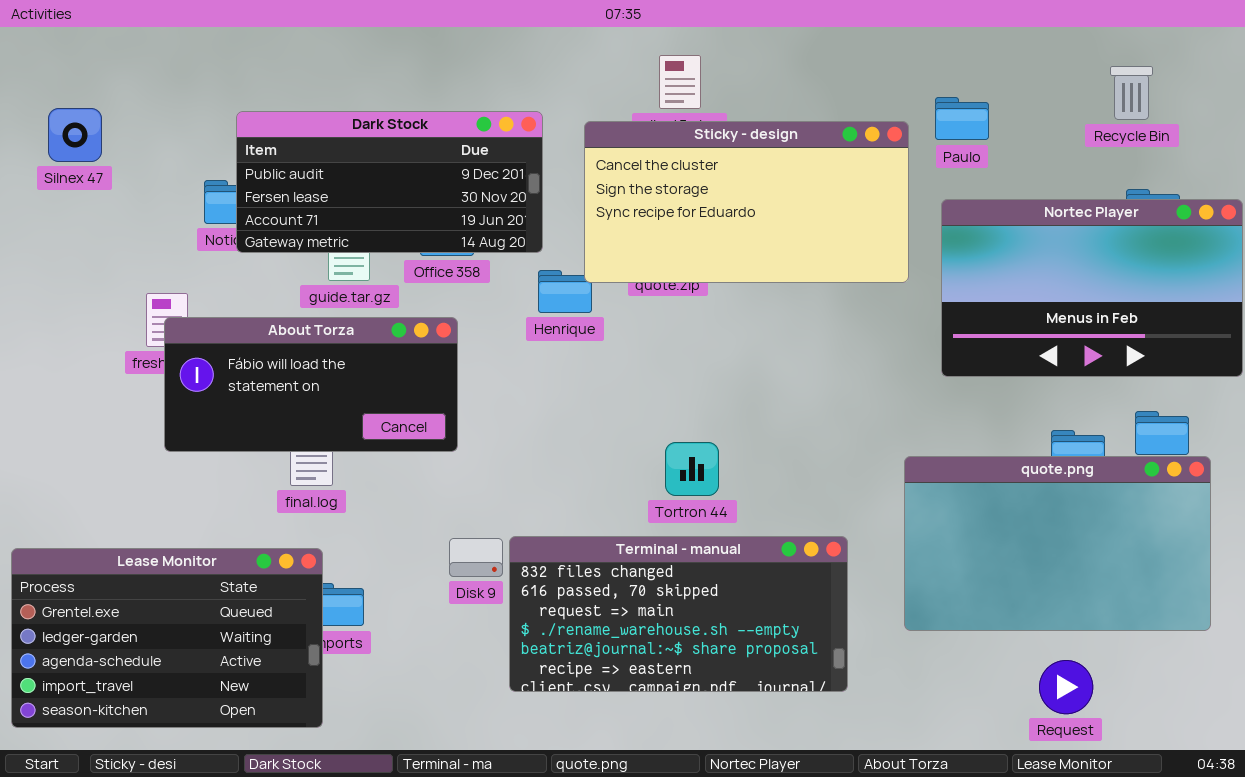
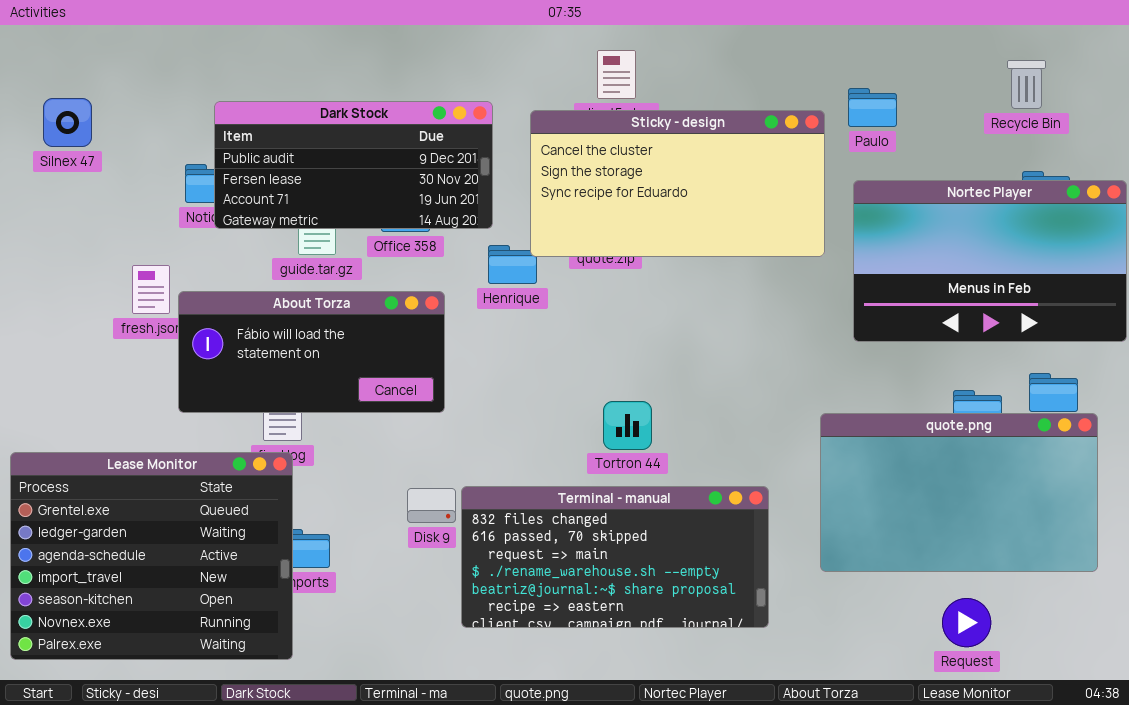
About Torza: [164,317,458,452] -> [178,291,445,413], moved
Lease Monitor: [11,548,323,728] -> [10,452,293,660], resized

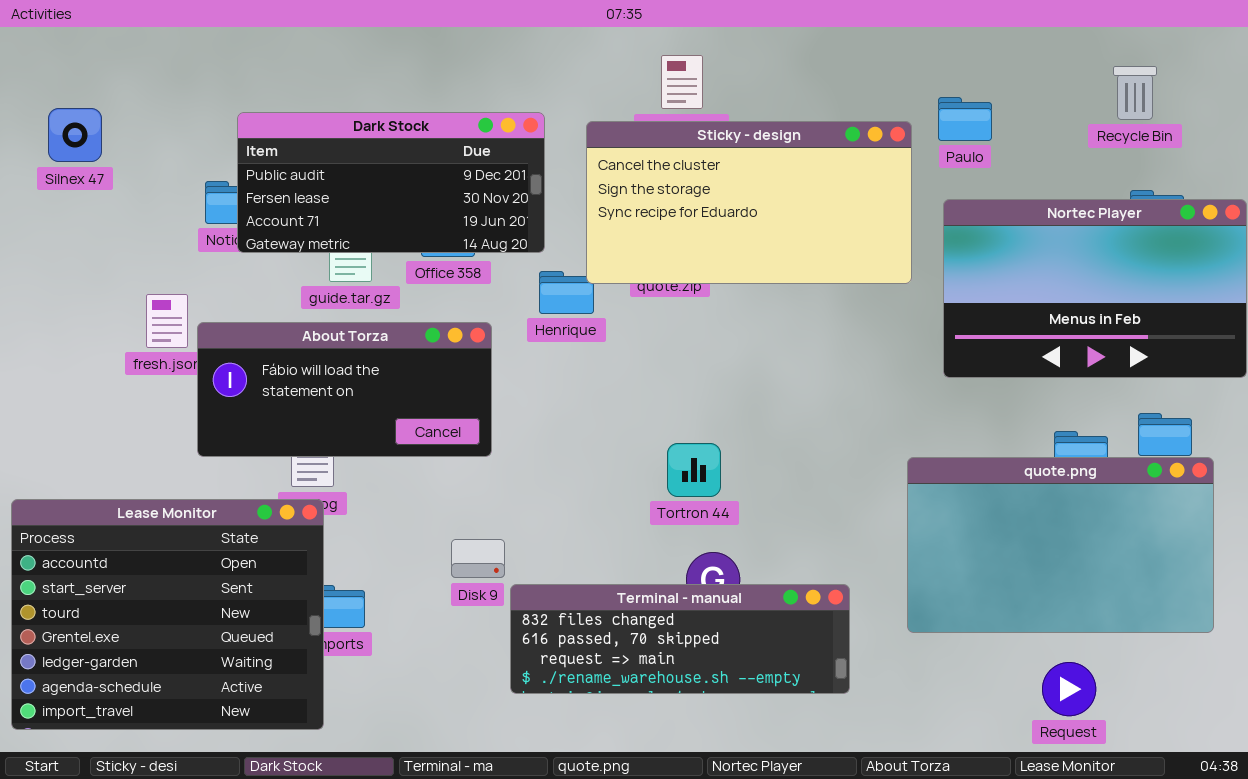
Lease Monitor: [10,452,293,660] -> [11,499,324,730], scrolled up 3 rows
Terminal - manual: [461,486,769,628] -> [510,584,850,694], resized

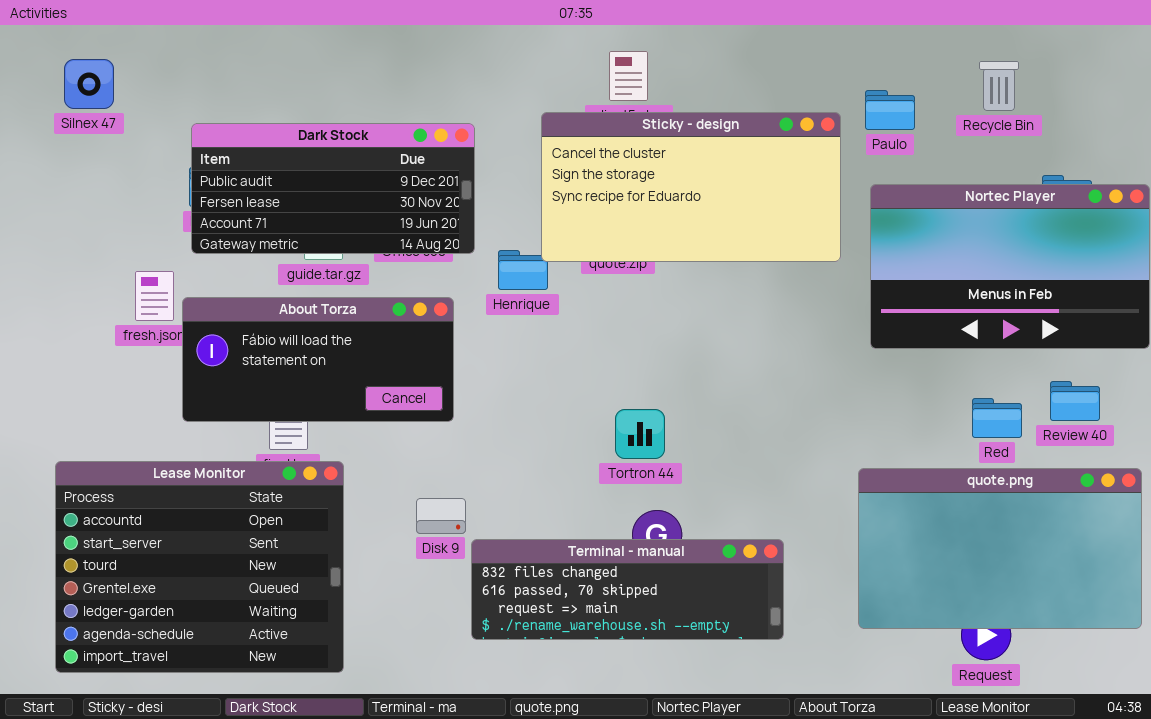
Recycle Bin: [1113,66,1157,120] -> [979,61,1019,111], moved
Silnex 47: [48,108,102,162] -> [64,59,114,109], moved
Dark Stock: [237,112,545,253] -> [191,123,475,254], moved
quote.png: [907,457,1214,633] -> [858,468,1142,629], moved
Lease Monitor: [11,499,324,730] -> [55,461,344,673], moved

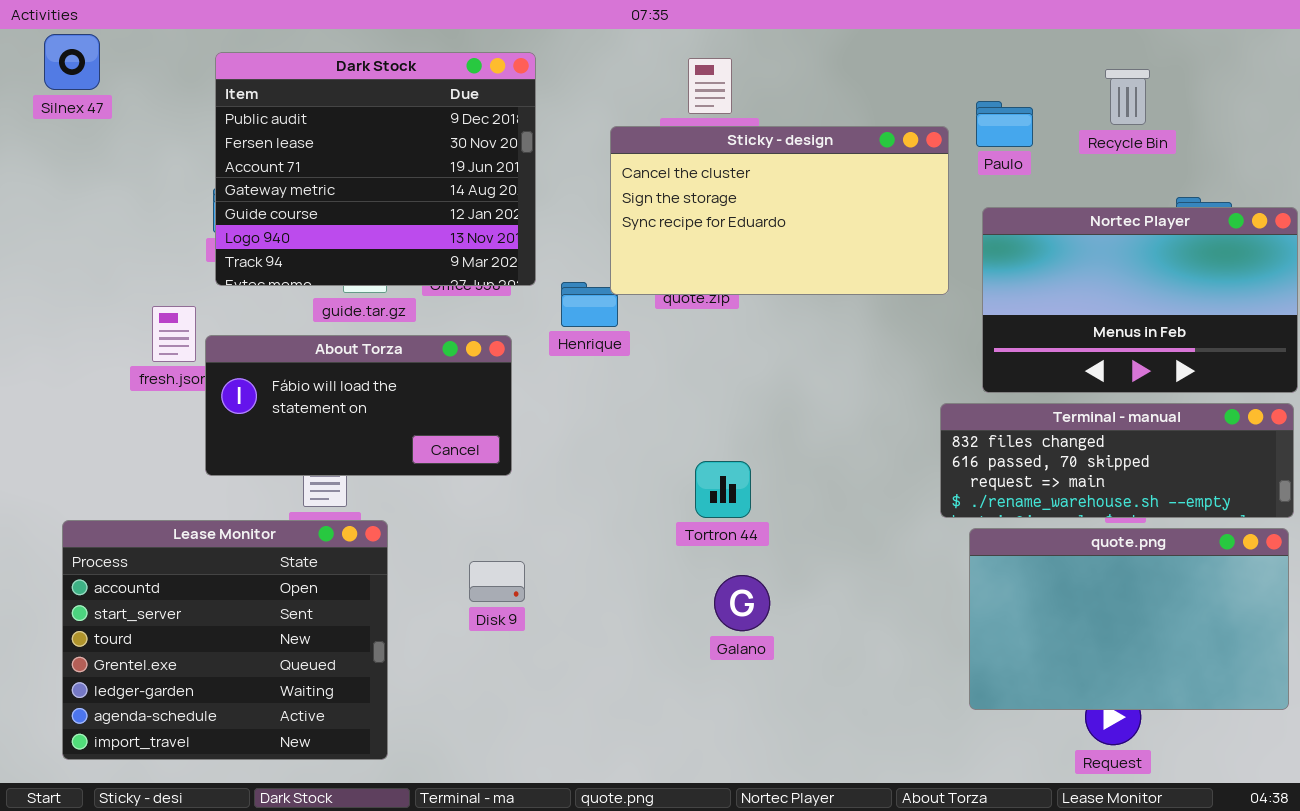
Silnex 47: [64,59,114,109] -> [44,34,100,90], moved
Dark Stock: [191,123,475,254] -> [215,52,536,286], resized
Terminal - manual: [471,539,784,640] -> [940,403,1294,518], moved

